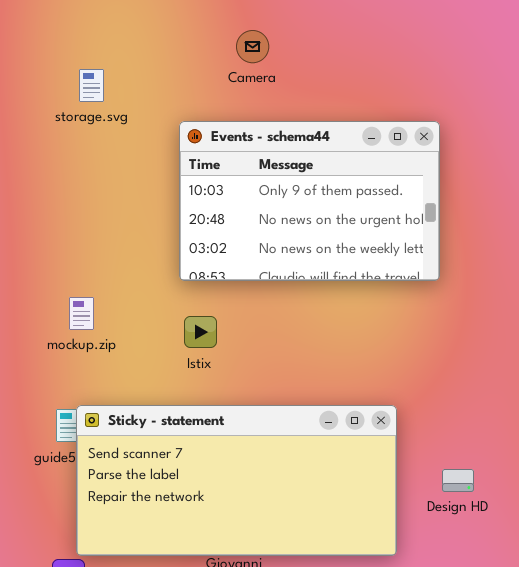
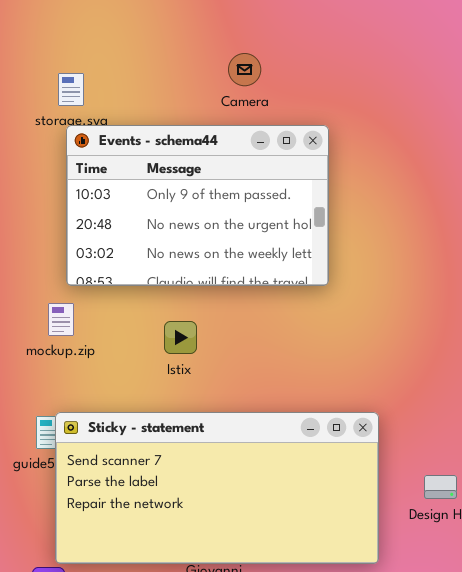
Camera: [236,30,269,63] -> [228,53,261,86], moved
Events - schema44: [179,121,440,281] -> [66,125,329,286], moved

